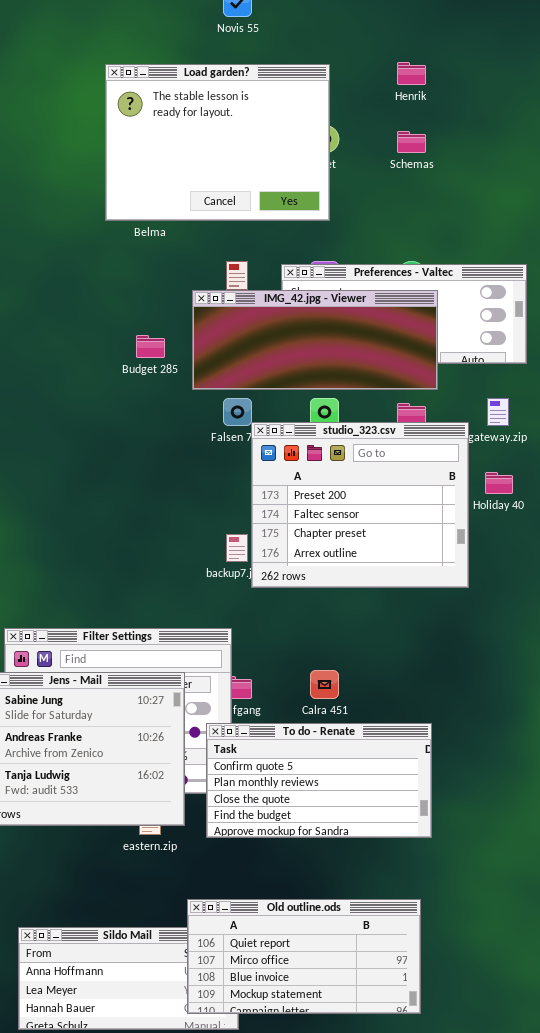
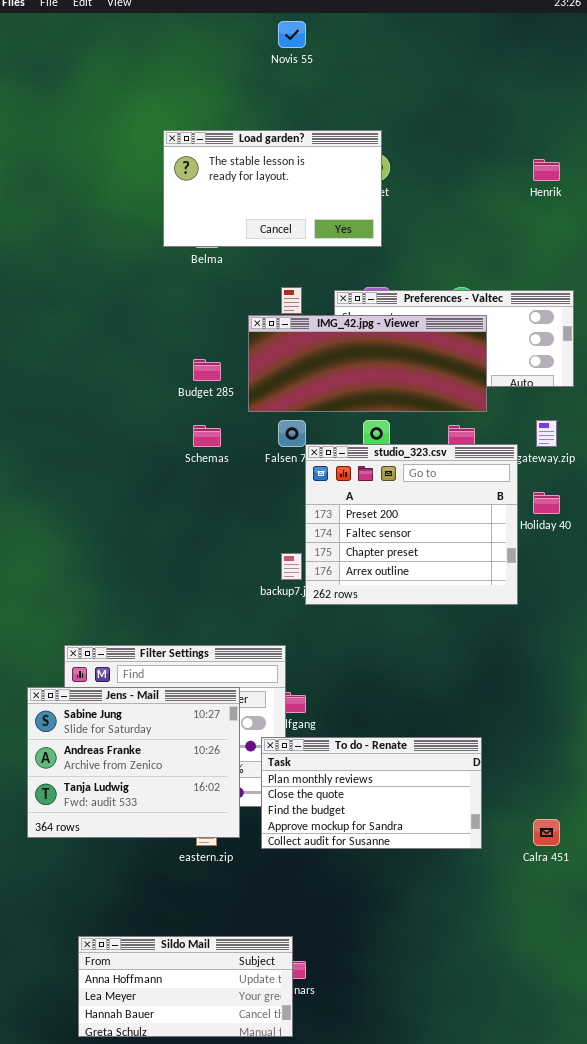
Henrik: [397,62,426,85] -> [533,159,560,181], moved
Load garden?: [105,64,330,221] -> [163,130,382,247], resized
Schemas: [397,131,426,153] -> [193,425,221,447], moved
Calra 451: [310,670,339,699] -> [533,819,560,846], moved
To do - Renate: [206,723,432,838] -> [261,737,482,849], scrolled down 1 row
Old outline.ods: [187,899,421,1014] -> none, closed

